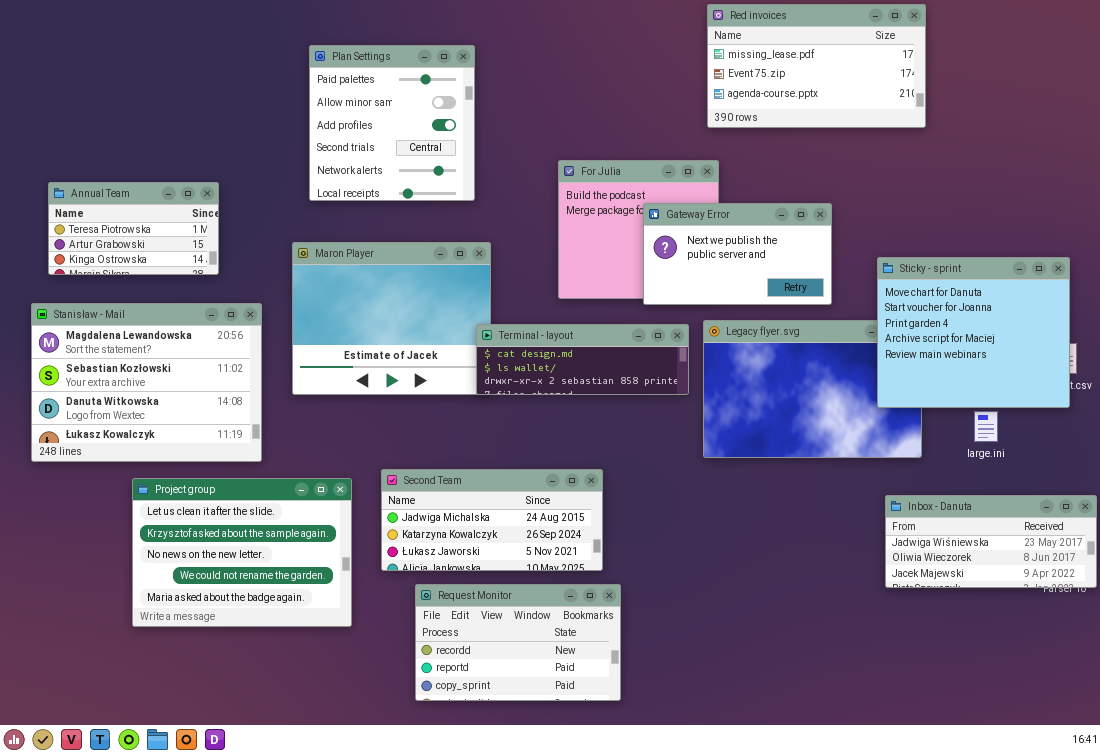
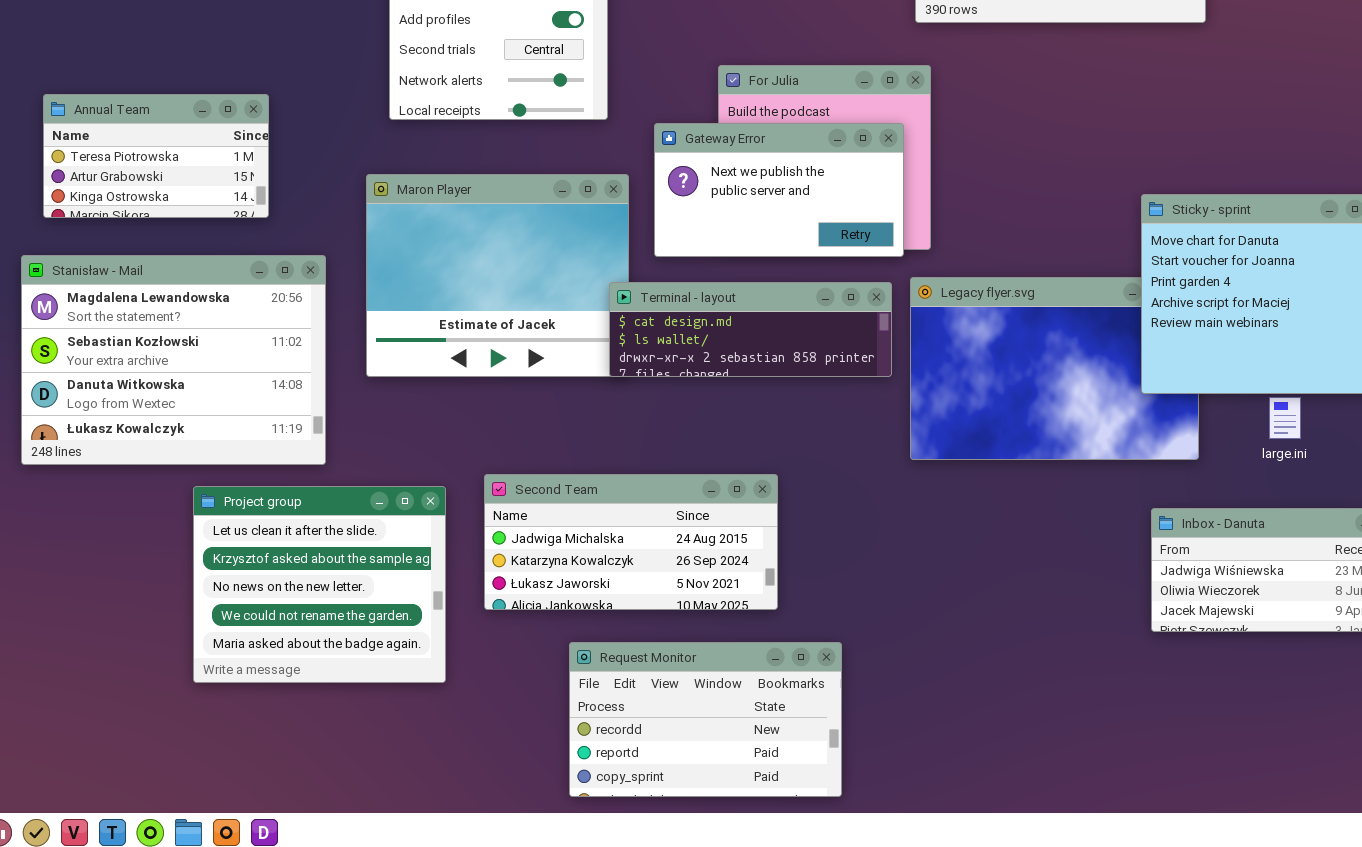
Gateway Error: [643,203,832,305] -> [654,123,904,257], moved
Project group: [132,478,352,627] -> [193,486,446,683], resized
Request Monitor: [415,584,621,701] -> [569,642,842,797], moved

